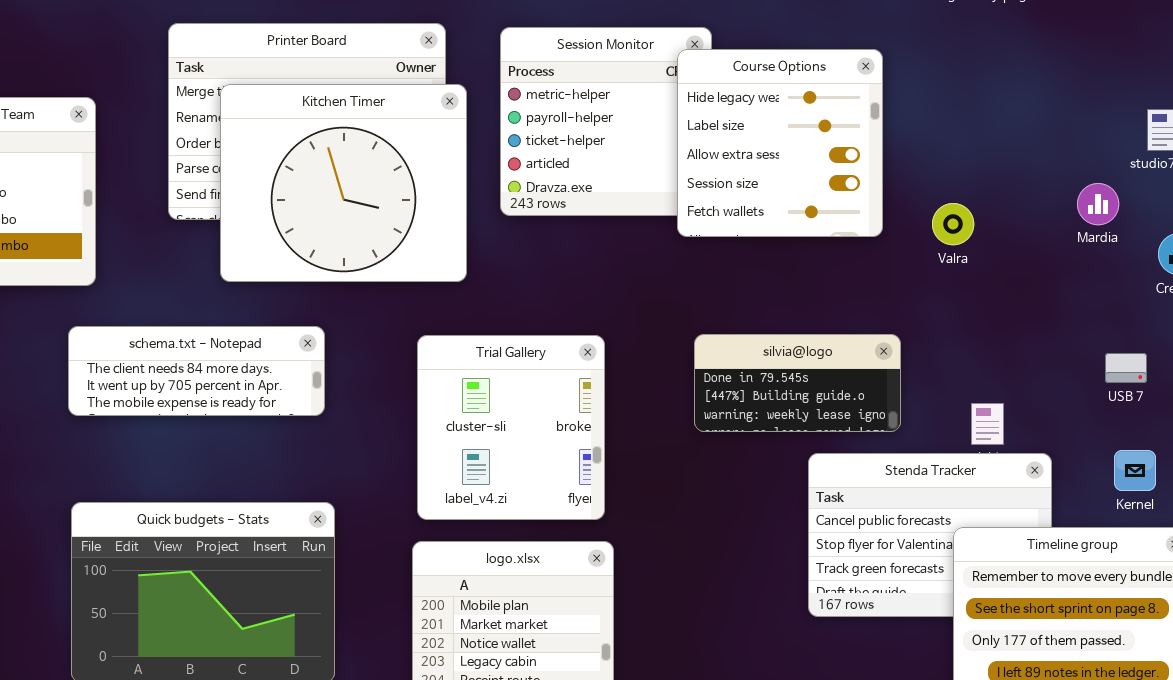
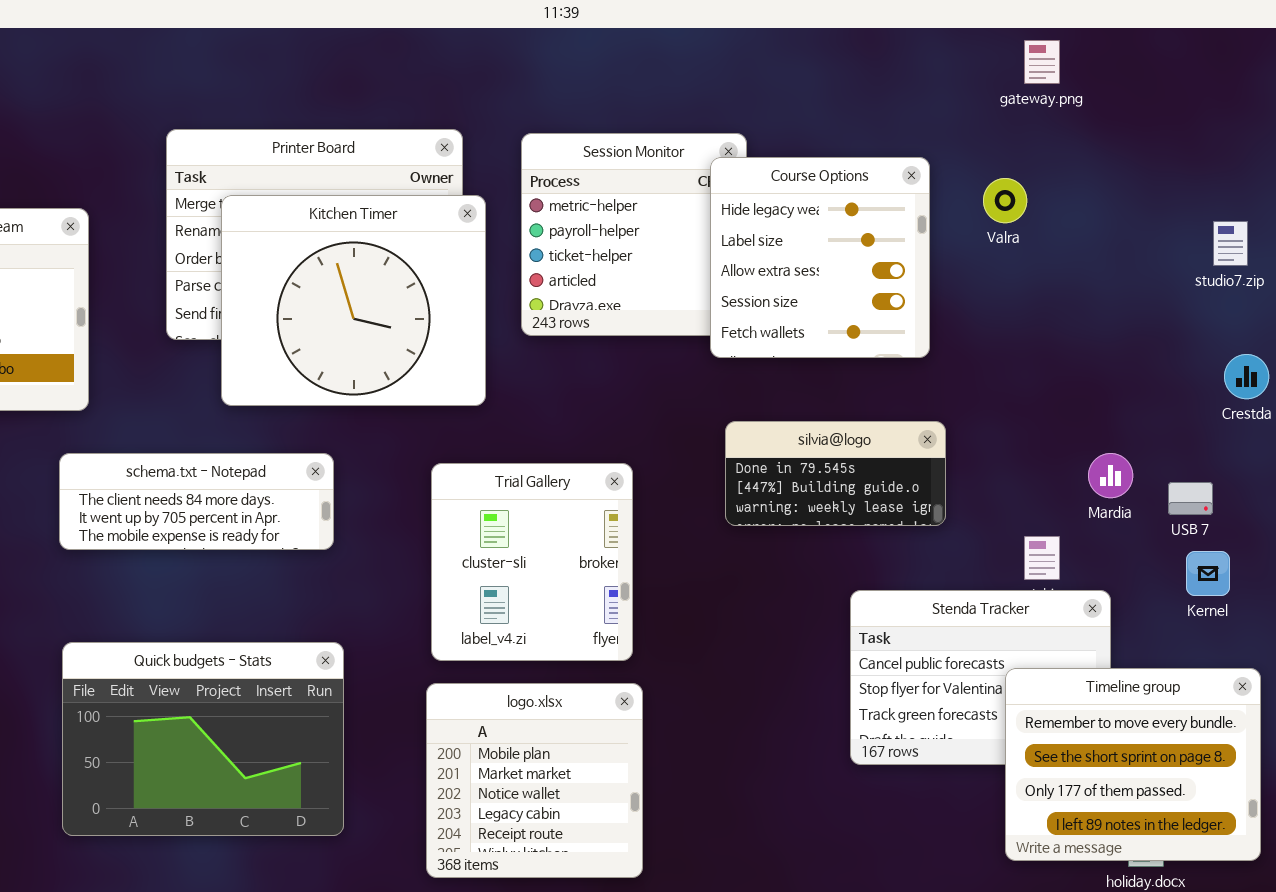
Mardia: [1077,183,1119,225] -> [1088,453,1133,498], moved
Valra: [932,203,974,245] -> [983,178,1027,223], moved
silvia@logo: [694,334,901,432] -> [725,421,946,526], moved
Kernel: [1114,450,1156,491] -> [1186,551,1230,596], moved

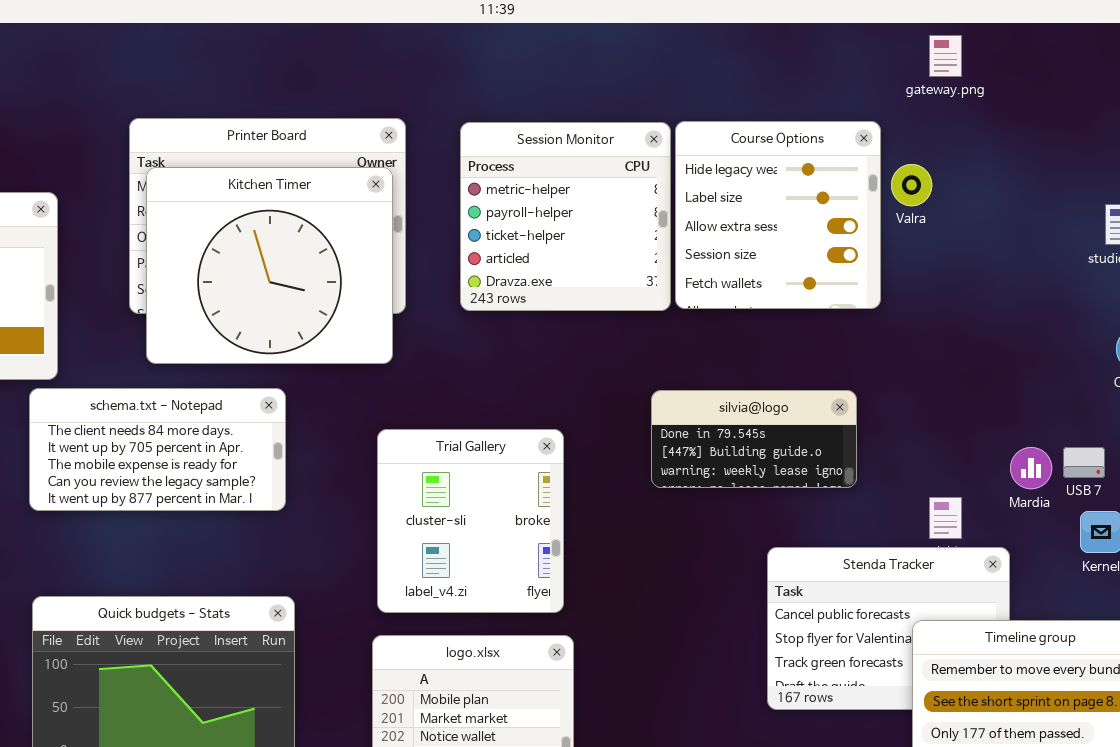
Course Options: [710,157,930,358] -> [675,121,881,309], moved
Kitchen Timer: [221,195,486,406] -> [146,167,393,364], moved
schema.txt - Notepad: [59,453,334,550] -> [29,388,286,511], resized
Mardia: [1088,453,1133,498] -> [1010,447,1052,489], moved

